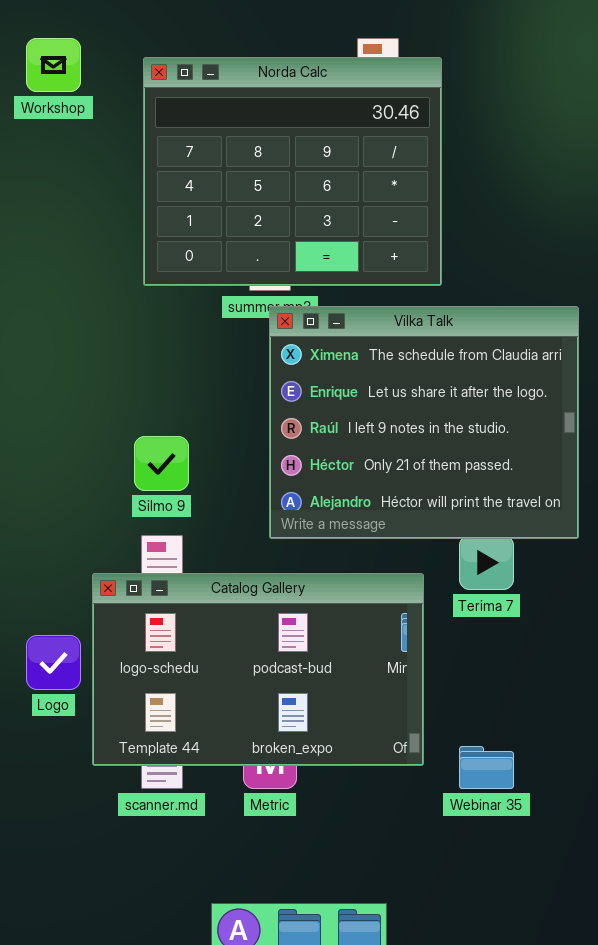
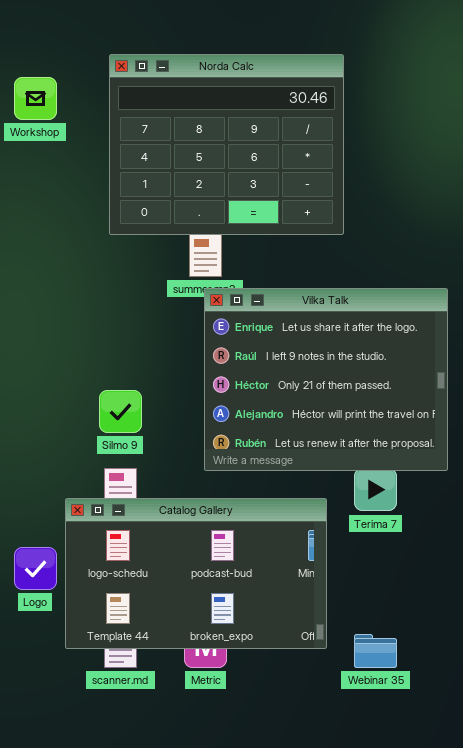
Norda Calc: [143,57,442,286] -> [109,54,344,235], moved
Vilka Talk: [269,306,579,539] -> [204,288,448,471], scrolled down 1 row

